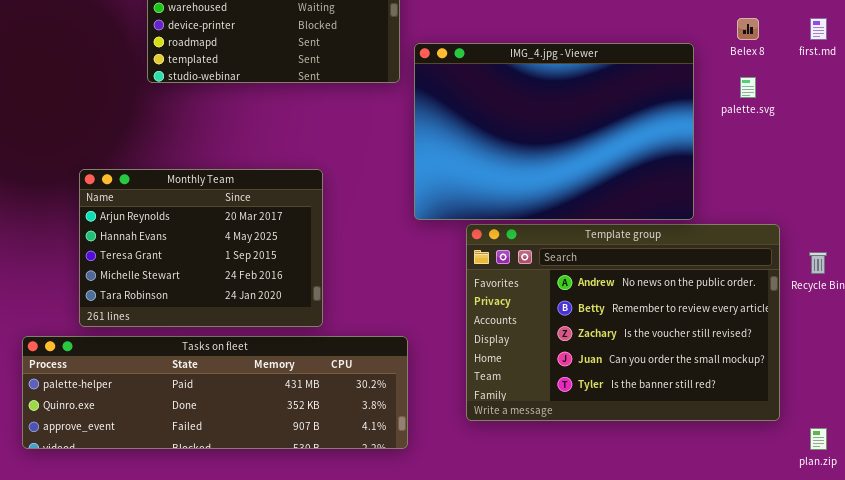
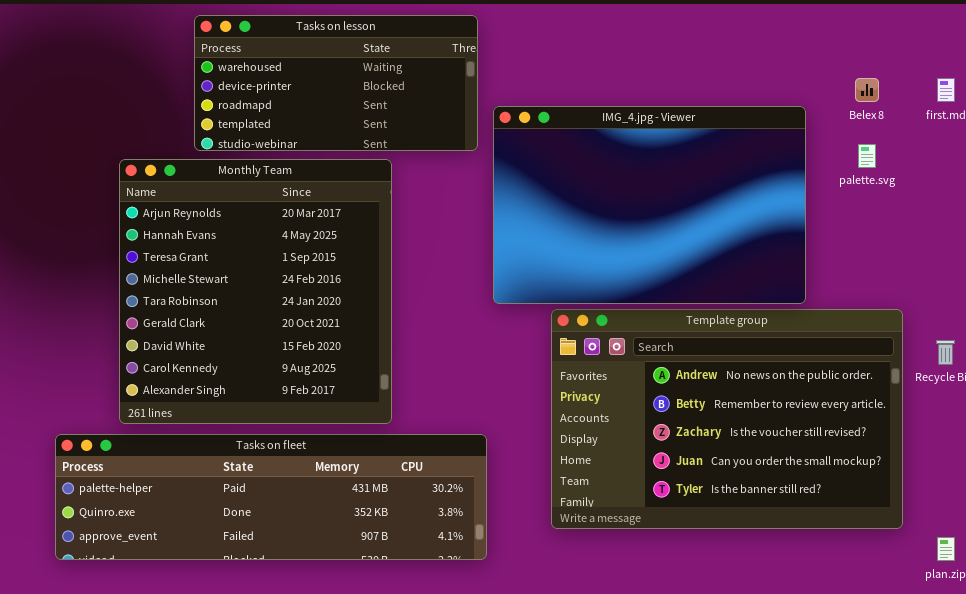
Monthly Team: [79,169,323,327] -> [119,159,392,424], resized

